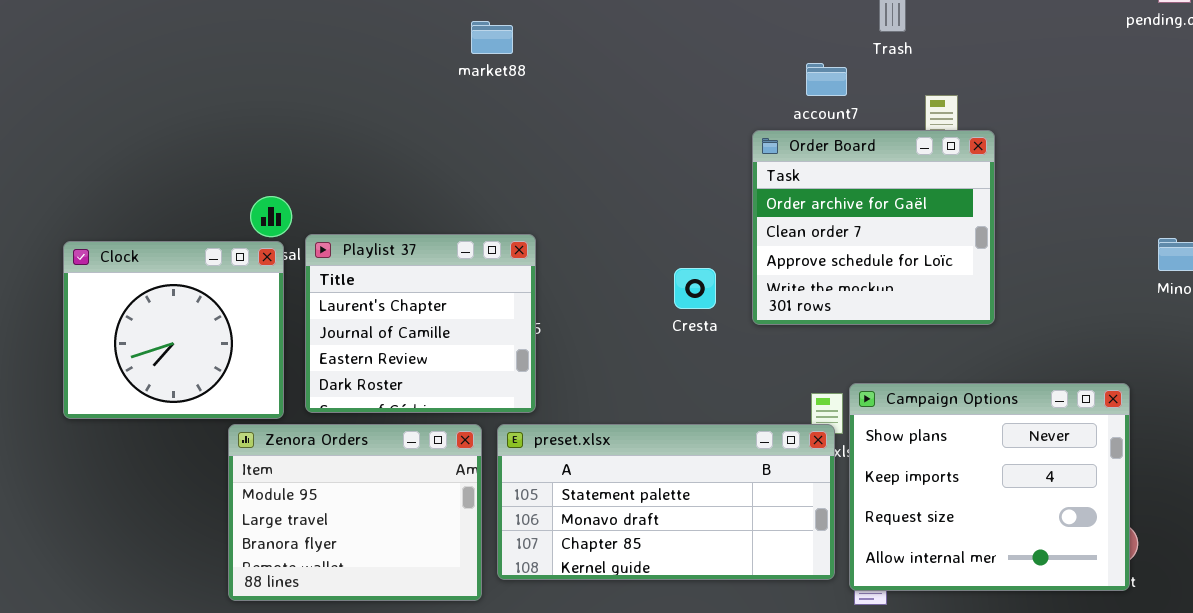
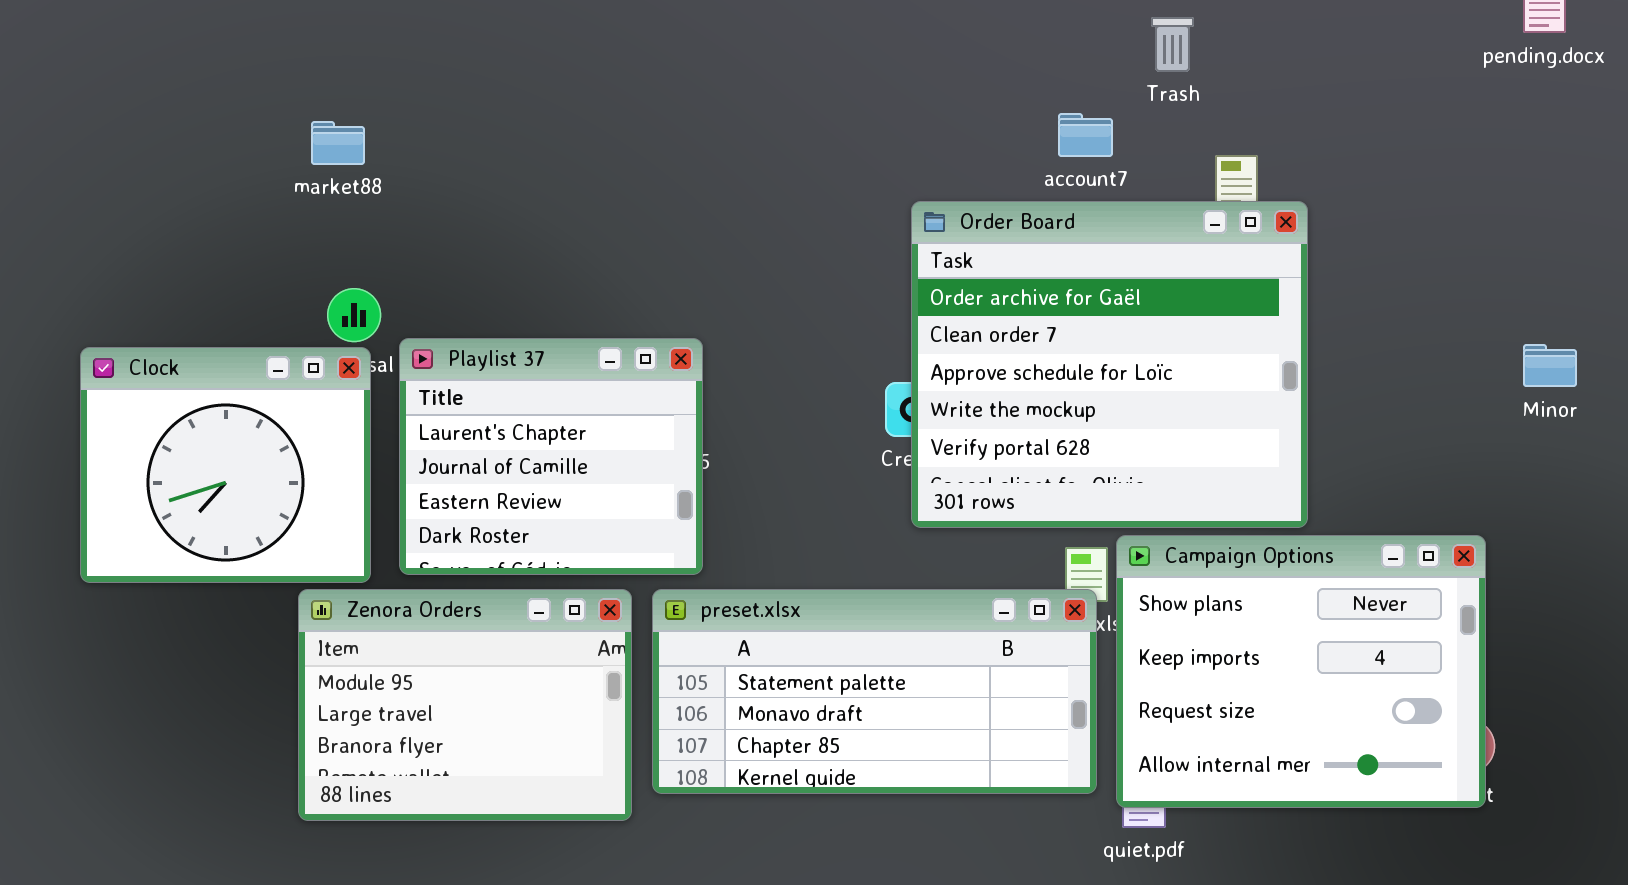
market88: [471,21,513,54] -> [311,121,365,165], moved
Order Board: [752,130,995,325] -> [911,201,1308,528], resized

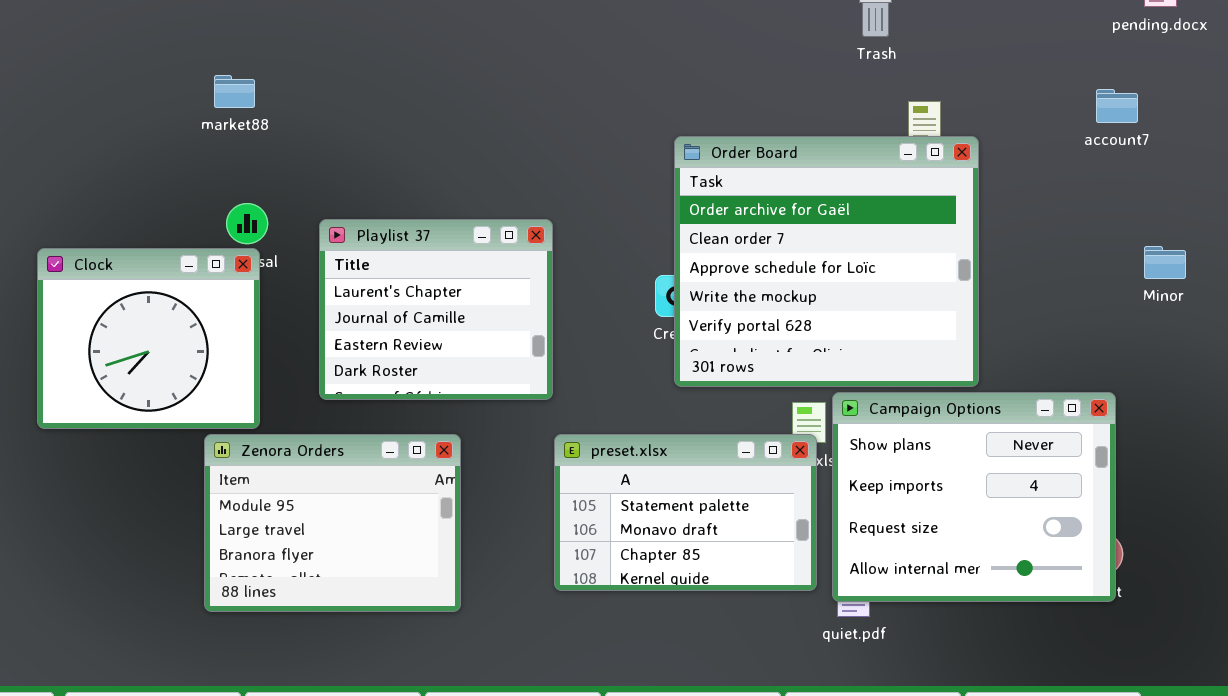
account7: [1058,113,1113,157] -> [1096,89,1138,123], moved
Playlist 37: [399,338,703,575] -> [319,219,553,400], moved
preset.xlsx: [652,589,1097,794] -> [554,434,817,591], resized

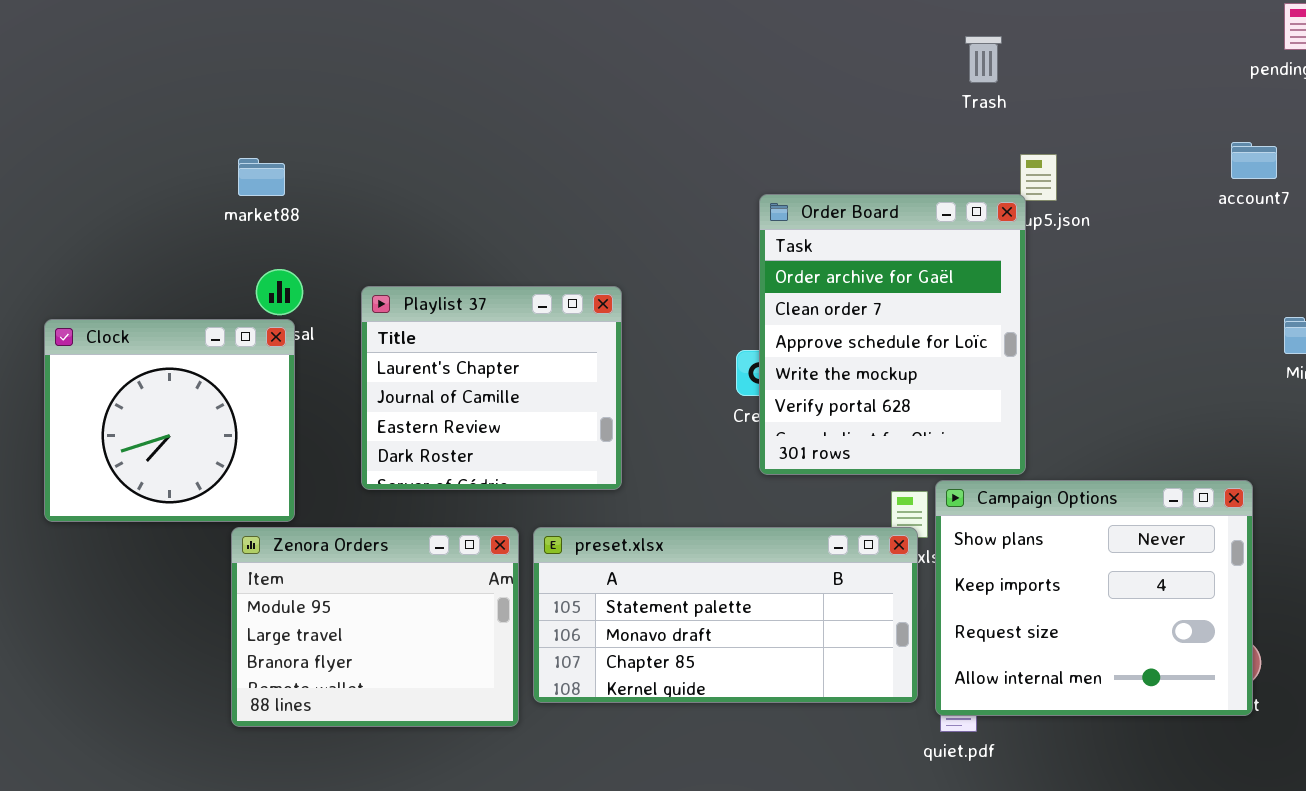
market88: [214,75,255,108] -> [238,158,285,196], moved
Order Board: [674,136,979,387] -> [759,194,1026,475], resized
preset.xlsx: [554,434,817,591] -> [533,527,918,703], resized

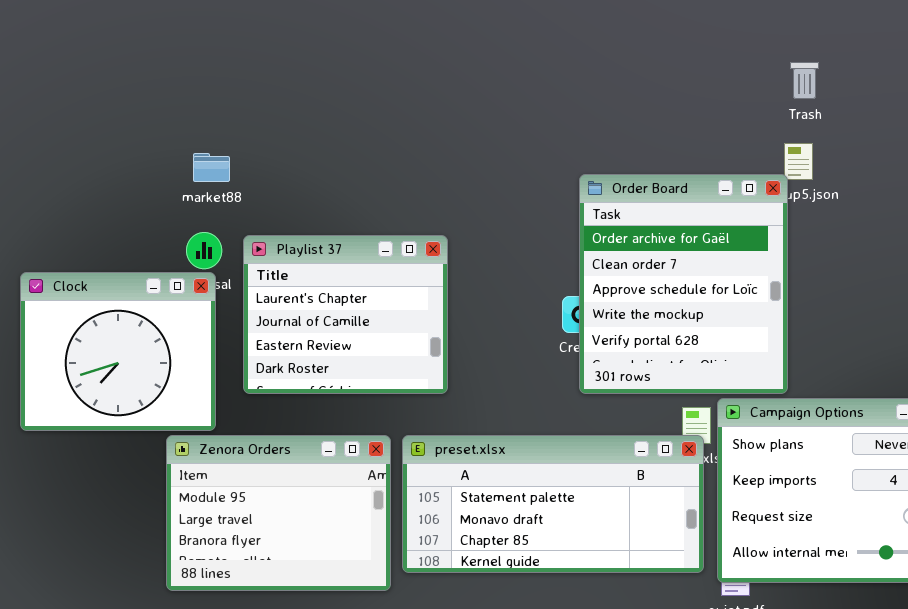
Trash: [965,36,1002,83] -> [790,62,819,99], moved
market88: [238,158,285,196] -> [193,153,230,182], moved
Playlist 37: [361,286,622,490] -> [243,235,448,394], moved

